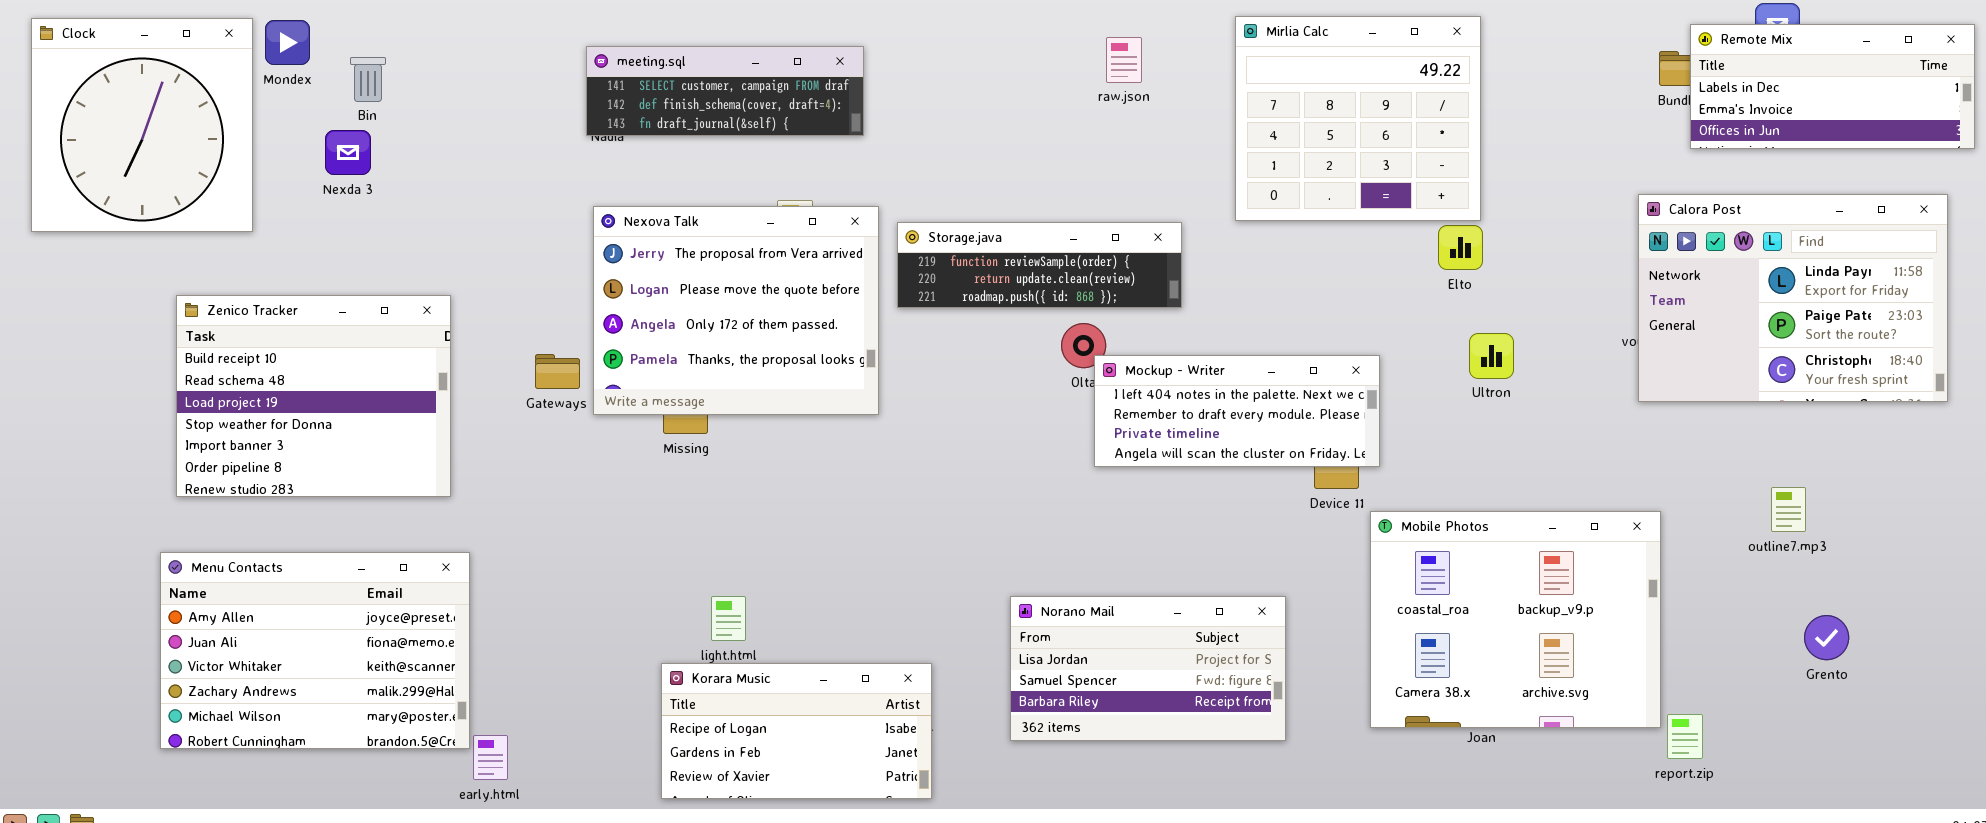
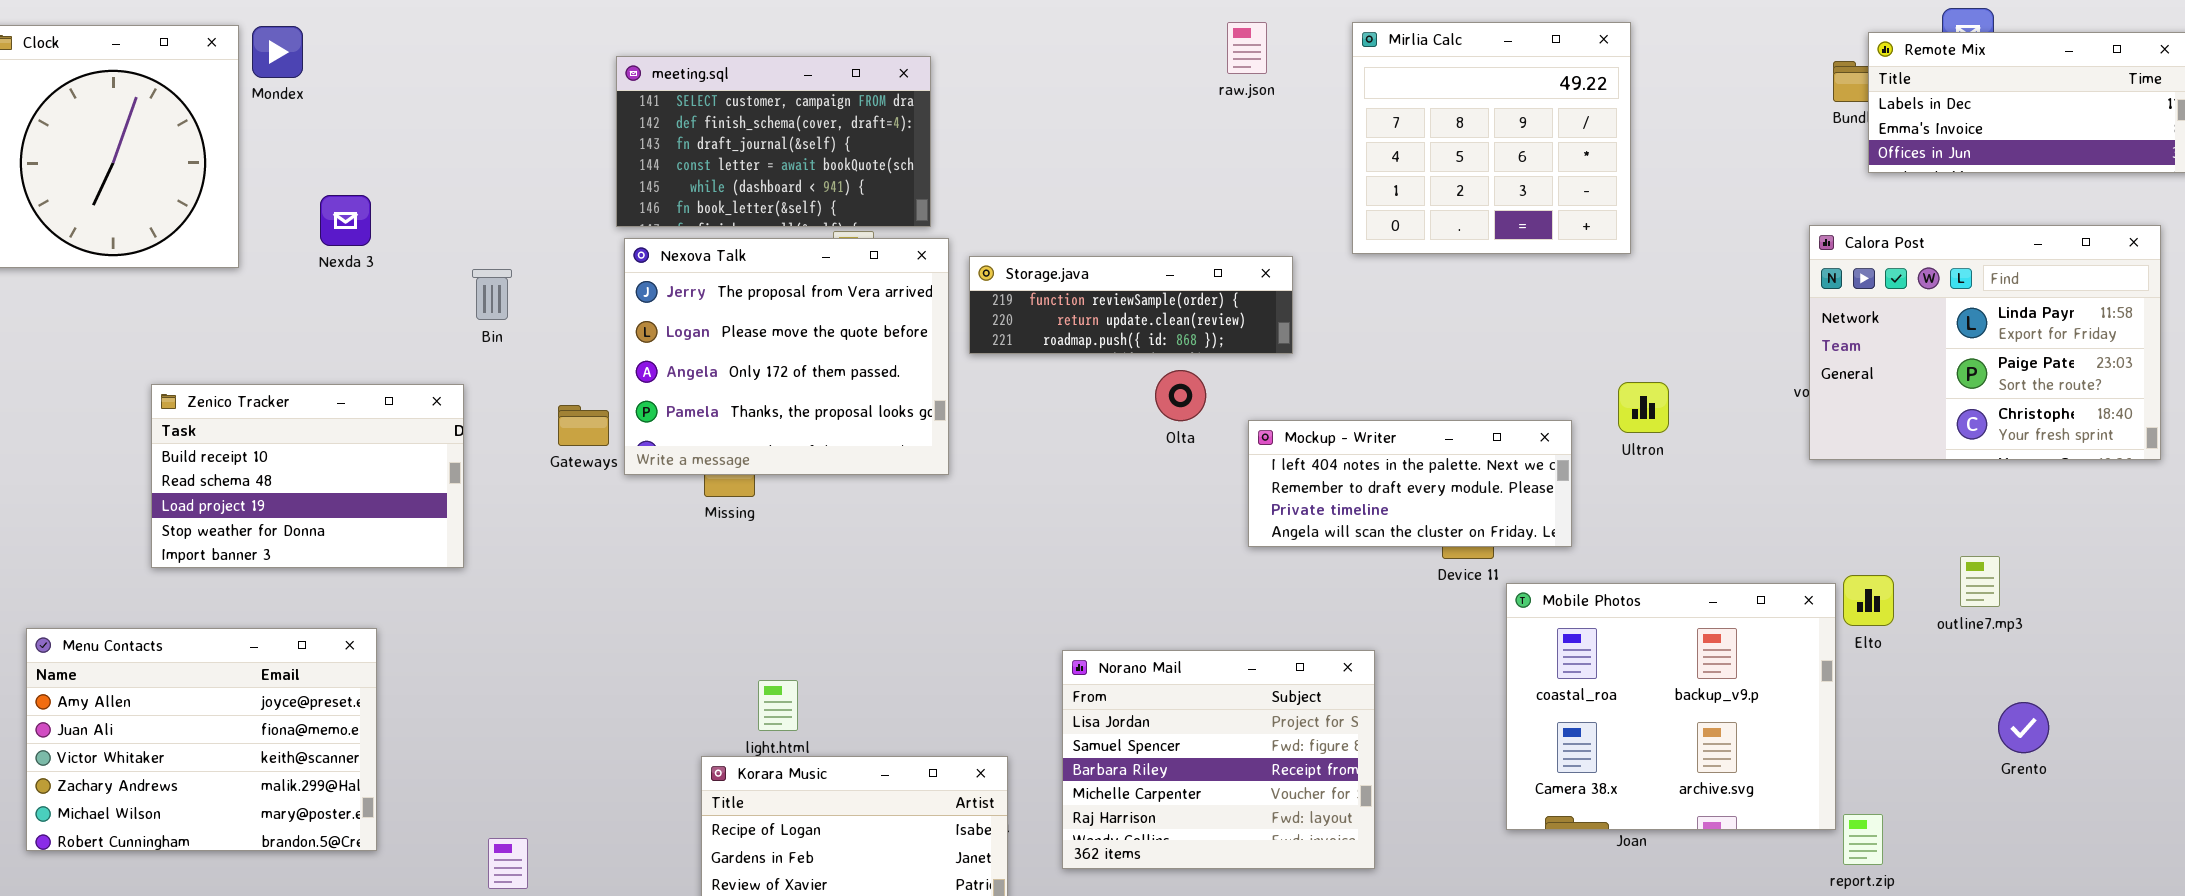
raw.json: [1106,37,1142,83] -> [1227,22,1267,74], moved
meeting.sql: [586,46,864,136] -> [616,56,931,227], resized
Bin: [350,57,386,102] -> [472,269,512,320], moved
Nexda 3: [325,130,371,175] -> [320,195,371,246], moved
Elto: [1438,225,1483,270] -> [1843,575,1894,626], moved
Zenico Tracker: [176,295,451,497] -> [151,384,464,568], resized
Mockup - Writer: [1094,355,1380,467] -> [1248,420,1572,547], moved
Menu Contacts: [160,552,470,749] -> [26,628,377,851], moved
Norano Mail: [1010,596,1286,741] -> [1062,650,1375,869], moved, resized

